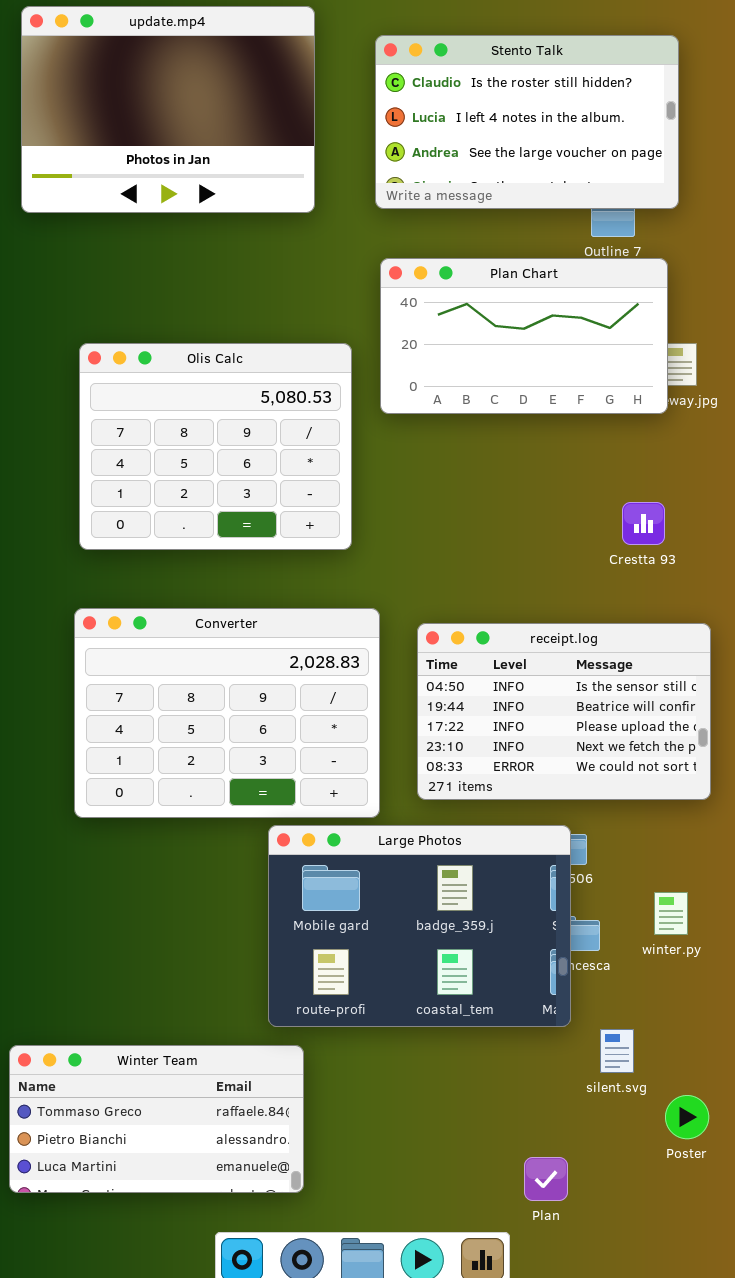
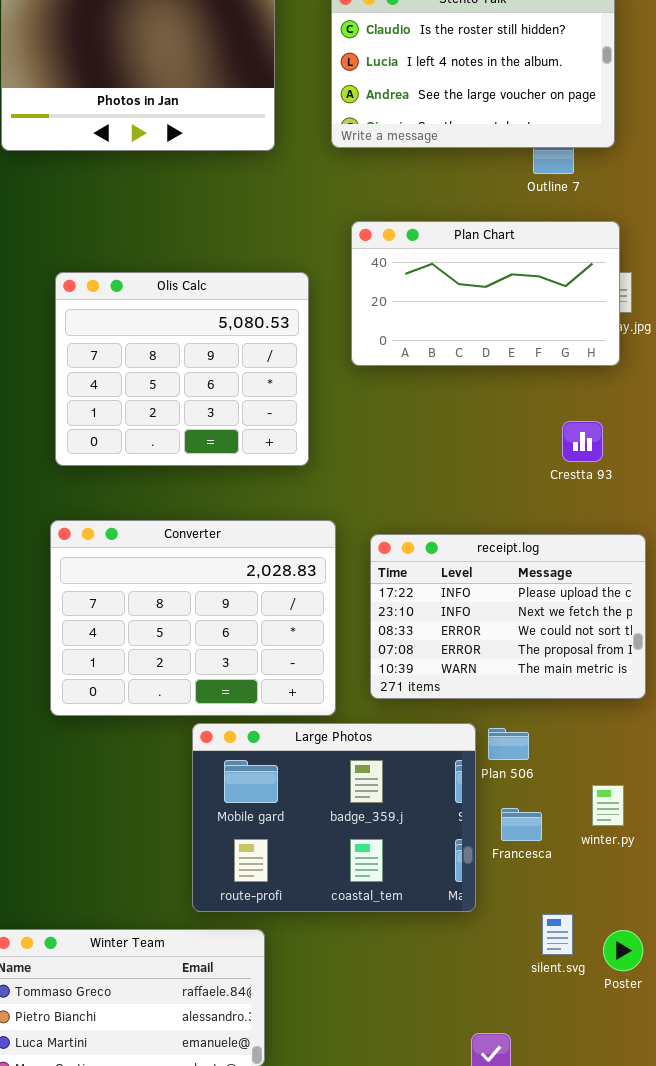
Plan Chart: [380,258,668,414] -> [351,221,620,366], moved
receipt.log: [417,623,711,800] -> [370,534,646,699], scrolled down 2 rows
Large Photos: [268,825,571,1027] -> [192,723,476,912], moved
Poster: [665,1095,709,1139] -> [603,930,643,971], moved

